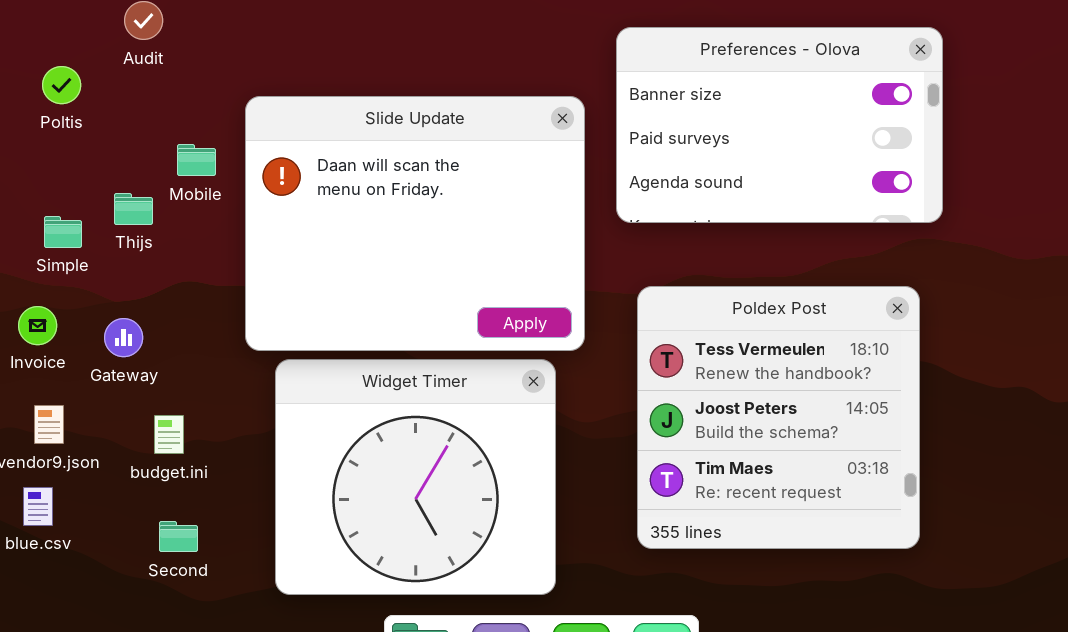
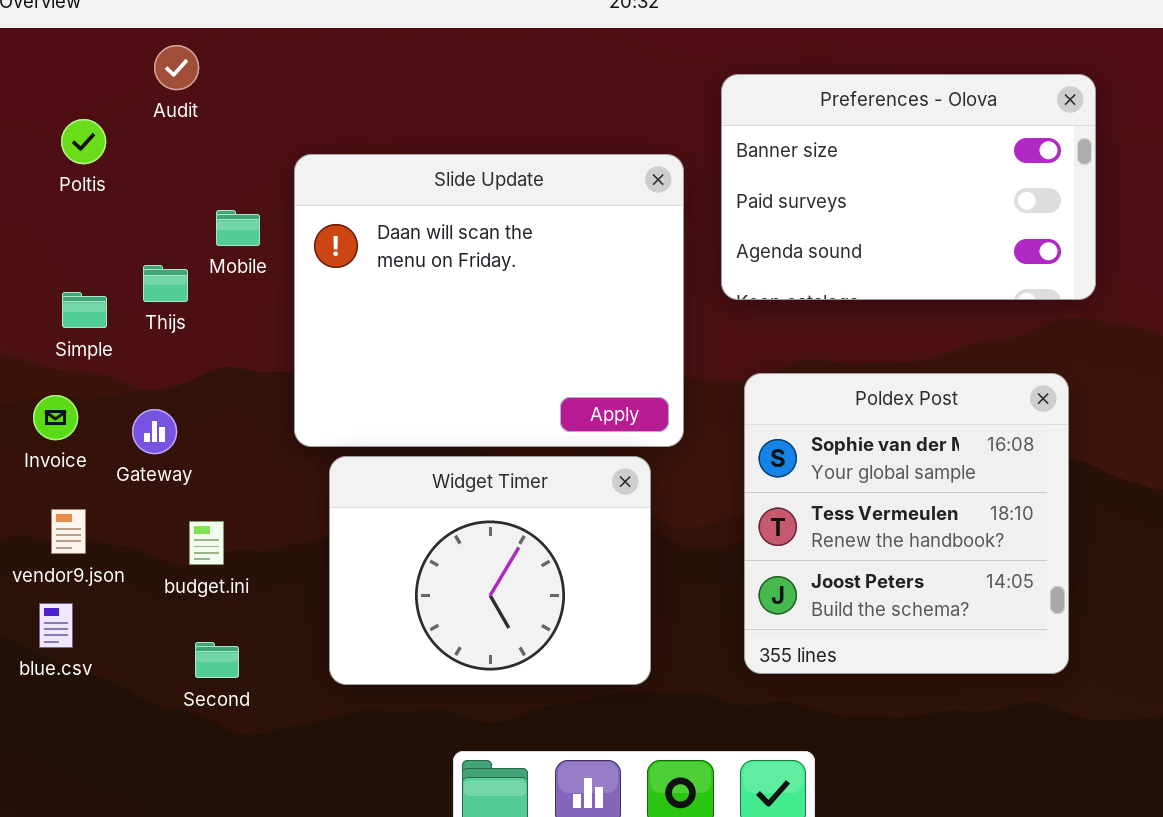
Poldex Post: [637,286,920,549] -> [744,373,1069,674], scrolled up 1 row
Widget Timer: [275,359,556,595] -> [329,456,651,685], resized

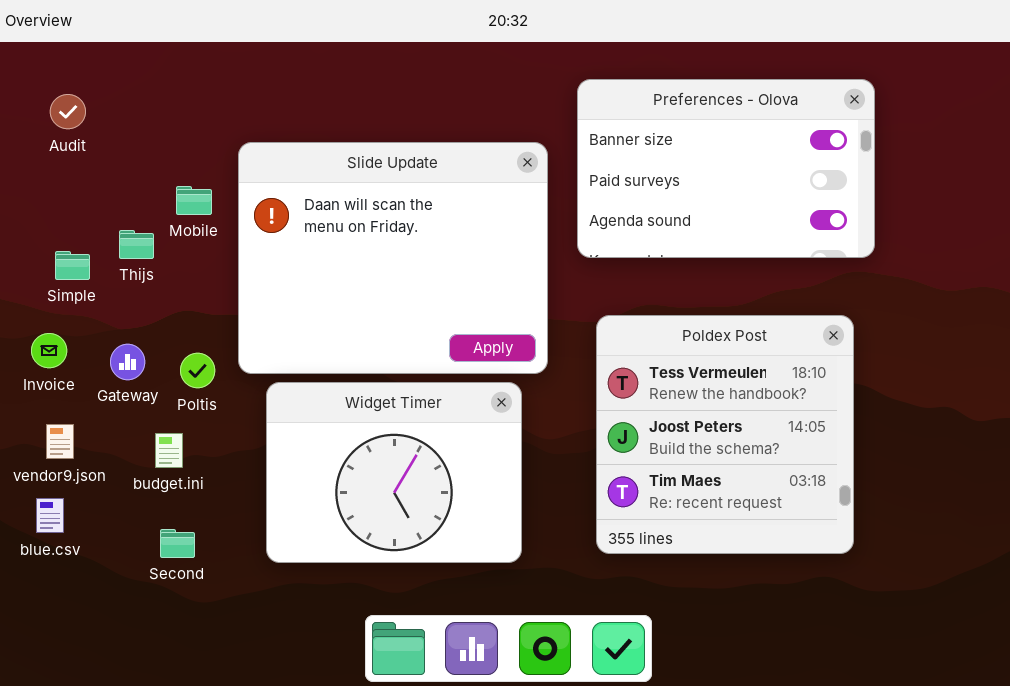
Audit: [154,45,199,90] -> [50,94,86,129], moved
Poltis: [61,119,106,164] -> [180,353,215,388], moved
Poldex Post: [744,373,1069,674] -> [596,315,854,554], scrolled down 1 row

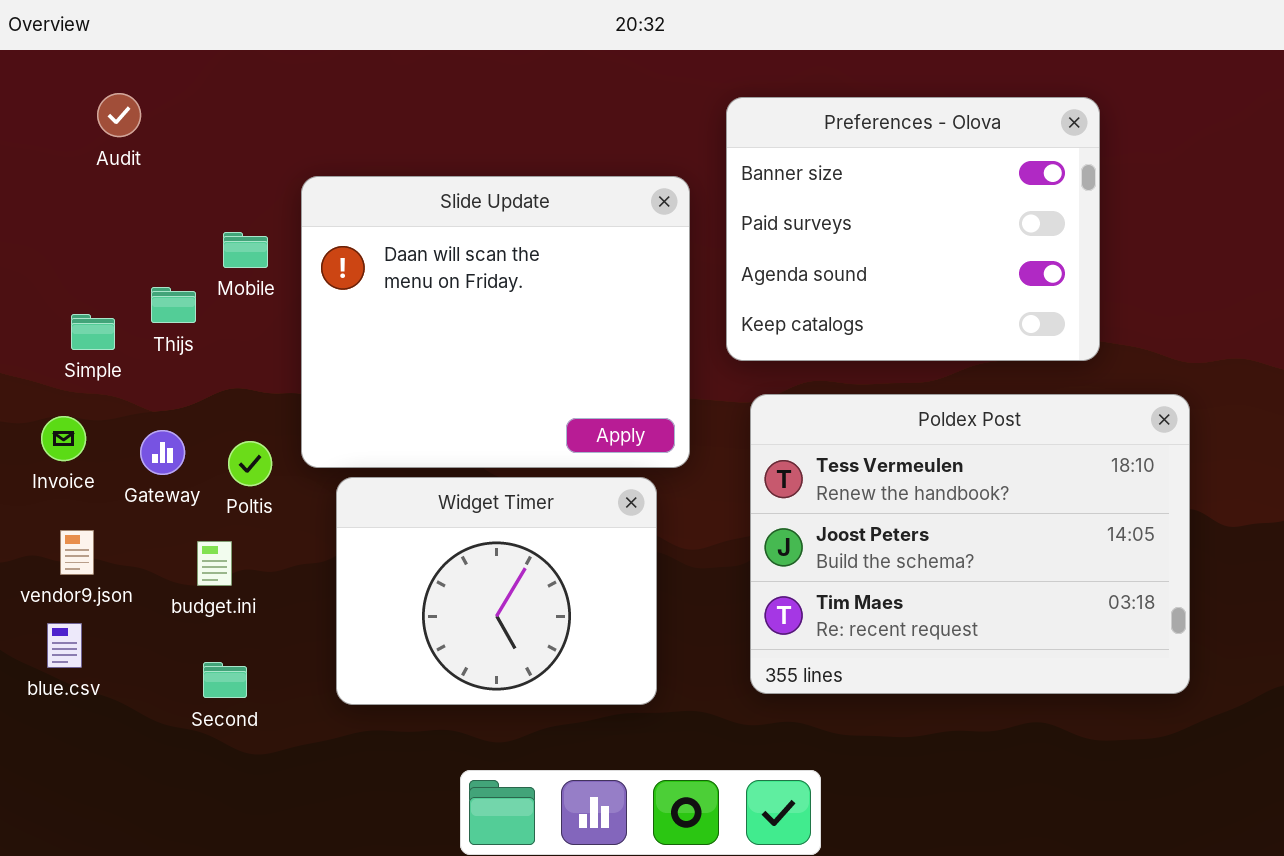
Preferences - Olova: [577,79,875,258] -> [726,97,1100,361], resized
Audit: [50,94,86,129] -> [97,93,141,137], moved
Poldex Post: [596,315,854,554] -> [750,394,1190,694], resized

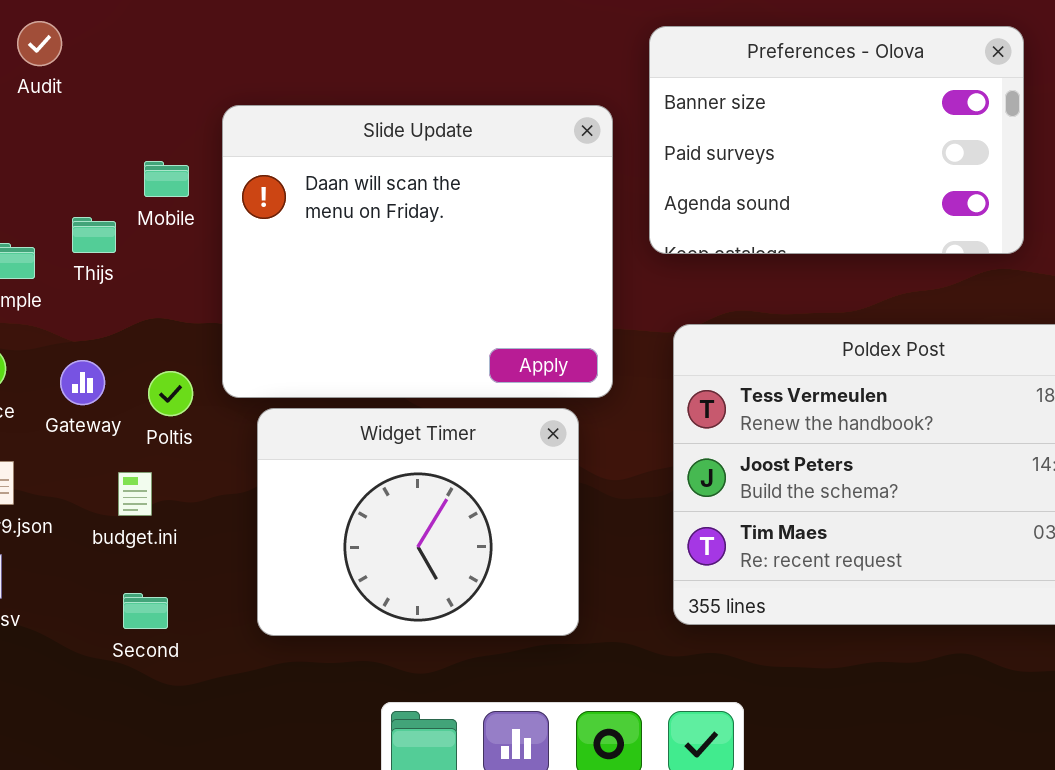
Preferences - Olova: [726,97,1100,361] -> [649,26,1024,254], resized

